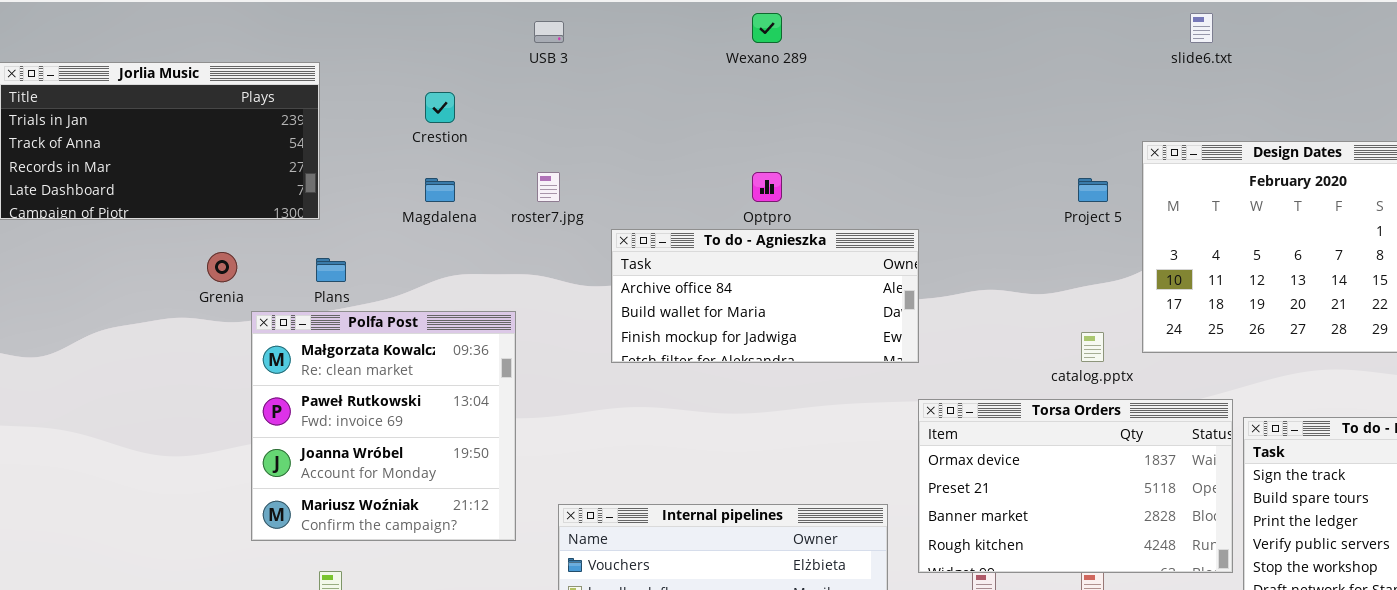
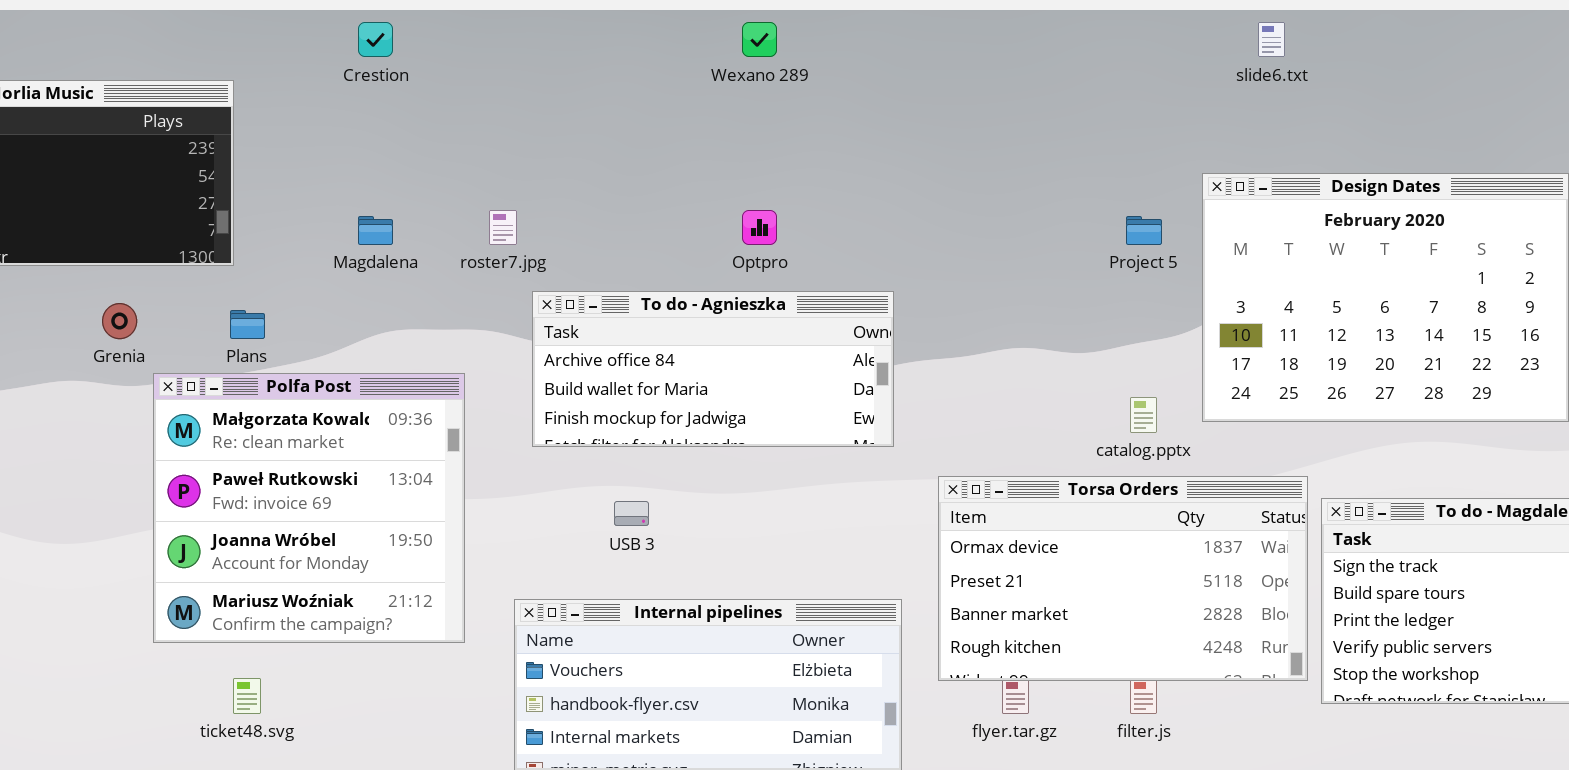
USB 3: [534,21,564,43] -> [614,501,649,526], moved
Crestion: [425,92,455,123] -> [358,22,393,57], moved
To do - Agnieszka: [611,229,919,363] -> [532,291,894,447], moved

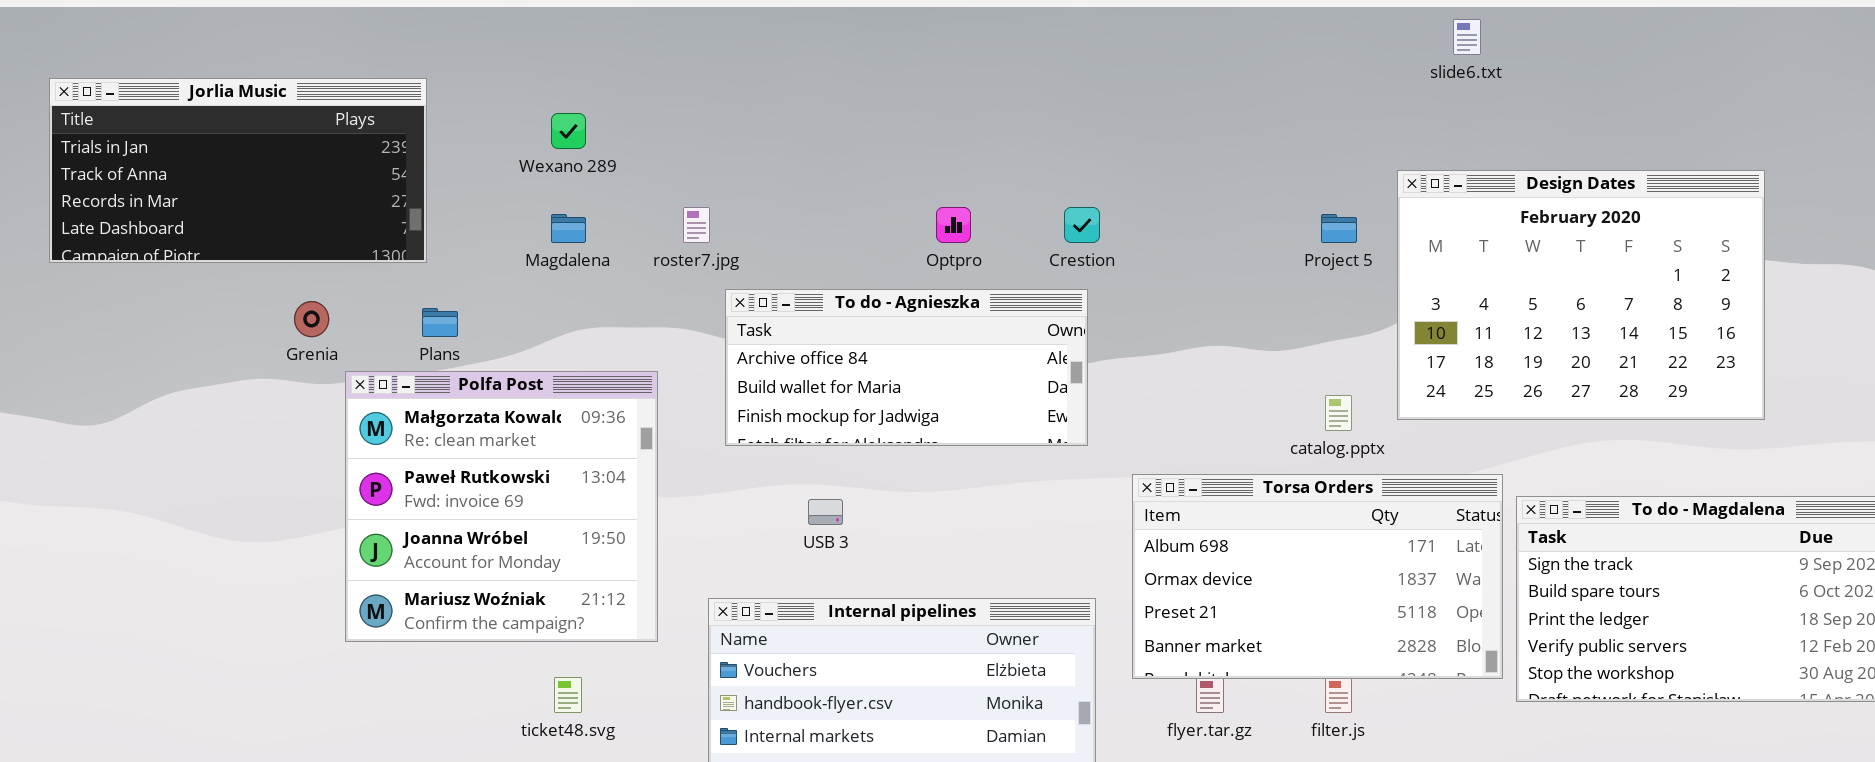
Crestion: [358,22,393,57] -> [1064,207,1100,243], moved
Wexano 289: [742,22,777,57] -> [551,113,586,149], moved
Torsa Orders: [938,476,1308,681] -> [1132,474,1503,679], scrolled up 1 row
ticket48.svg: [233,678,261,714] -> [554,677,582,713], moved

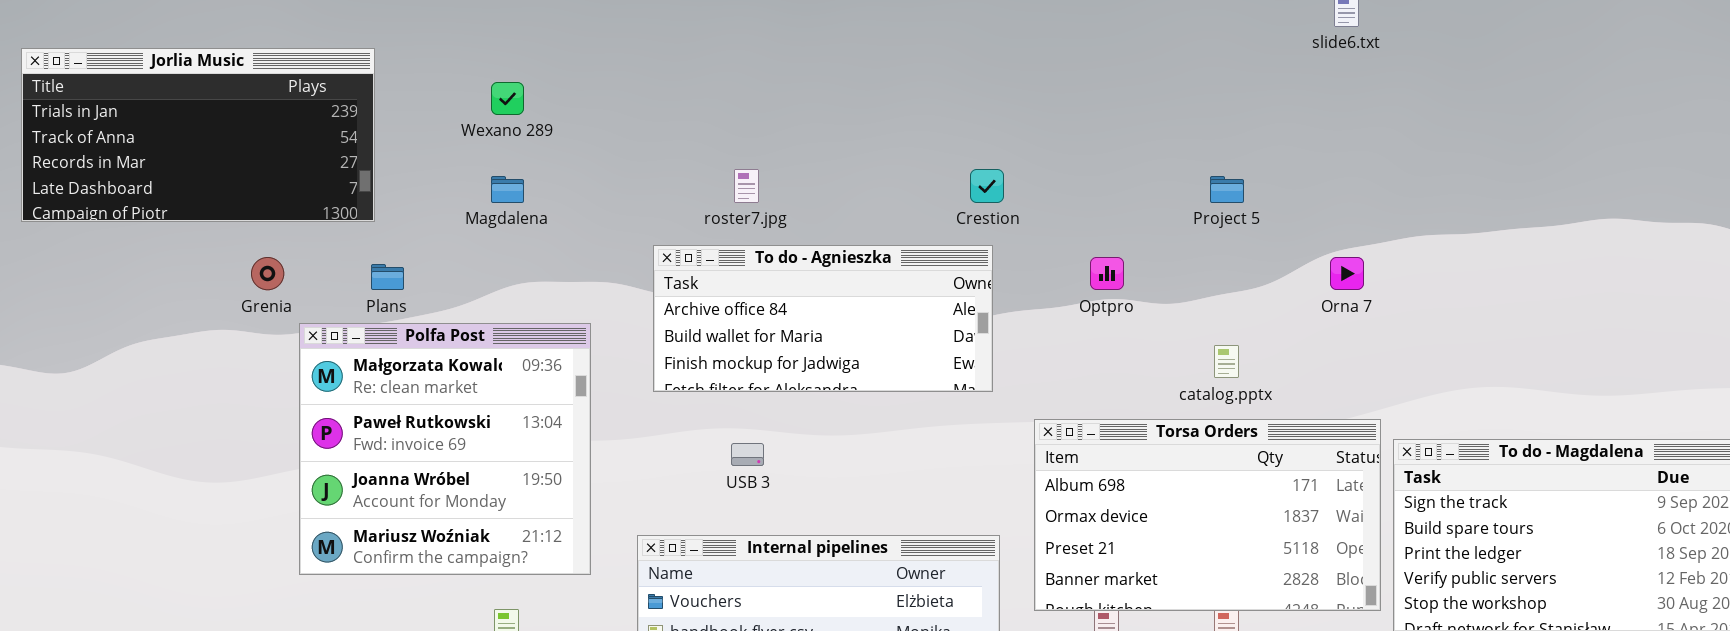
Design Dates: [1397,170,1765,420] -> none, closed
roster7.jpg: [683,207,710,243] -> [734,169,759,203], moved
Optpro: [936,207,971,243] -> [1090,257,1124,290], moved

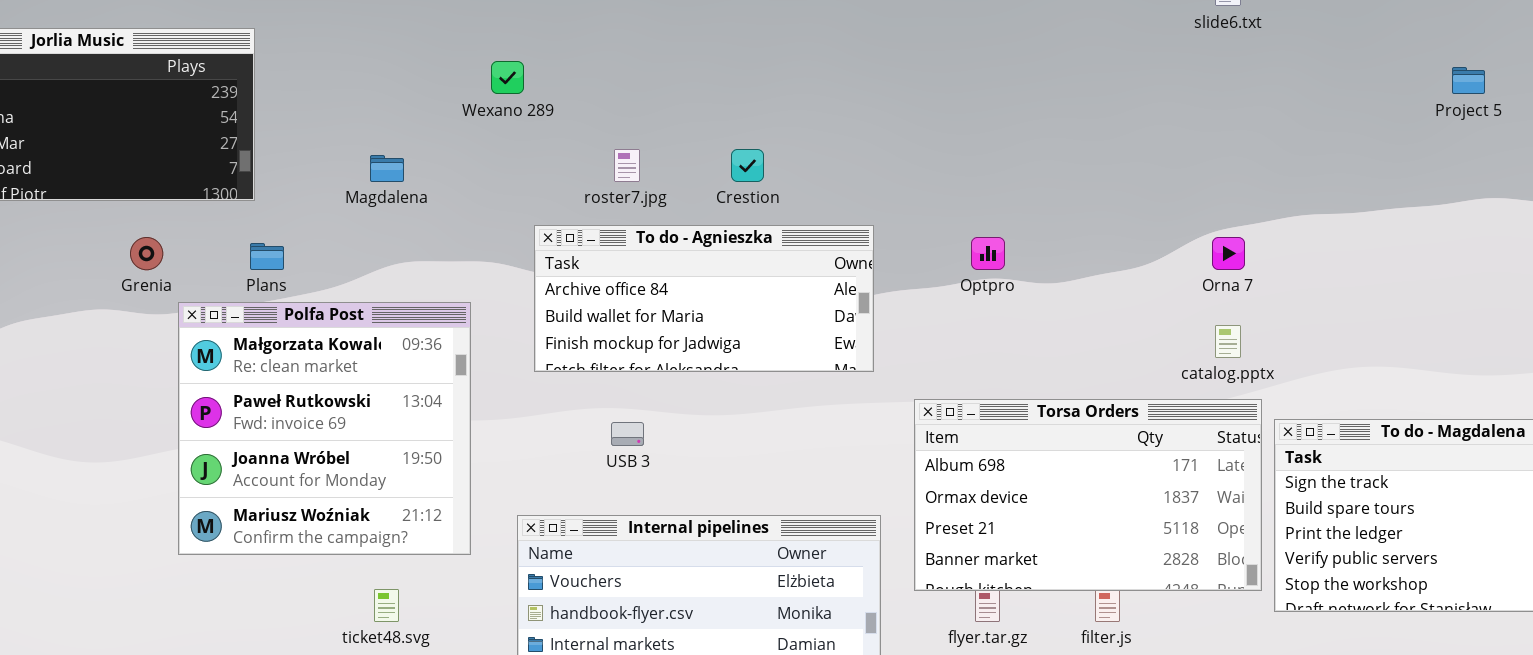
Wexano 289: [491,82,524,115] -> [491,61,524,94], moved
Crestion: [970,169,1004,203] -> [731,149,764,182], moved
Project 5: [1210,176,1244,203] -> [1452,67,1485,94], moved
catalog.pptx: [1214,345,1239,378] -> [1215,325,1241,358], moved

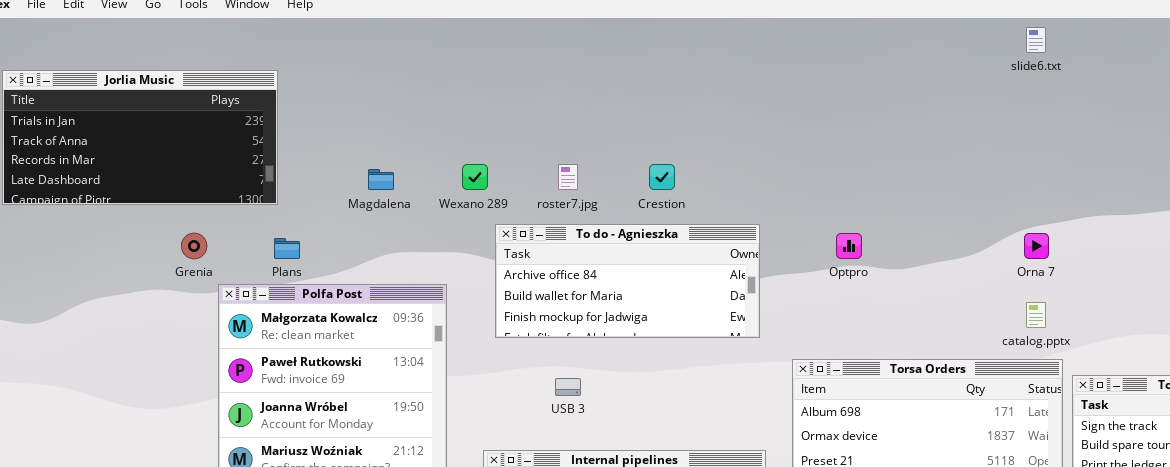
Wexano 289: [491,61,524,94] -> [462,164,488,190], moved

